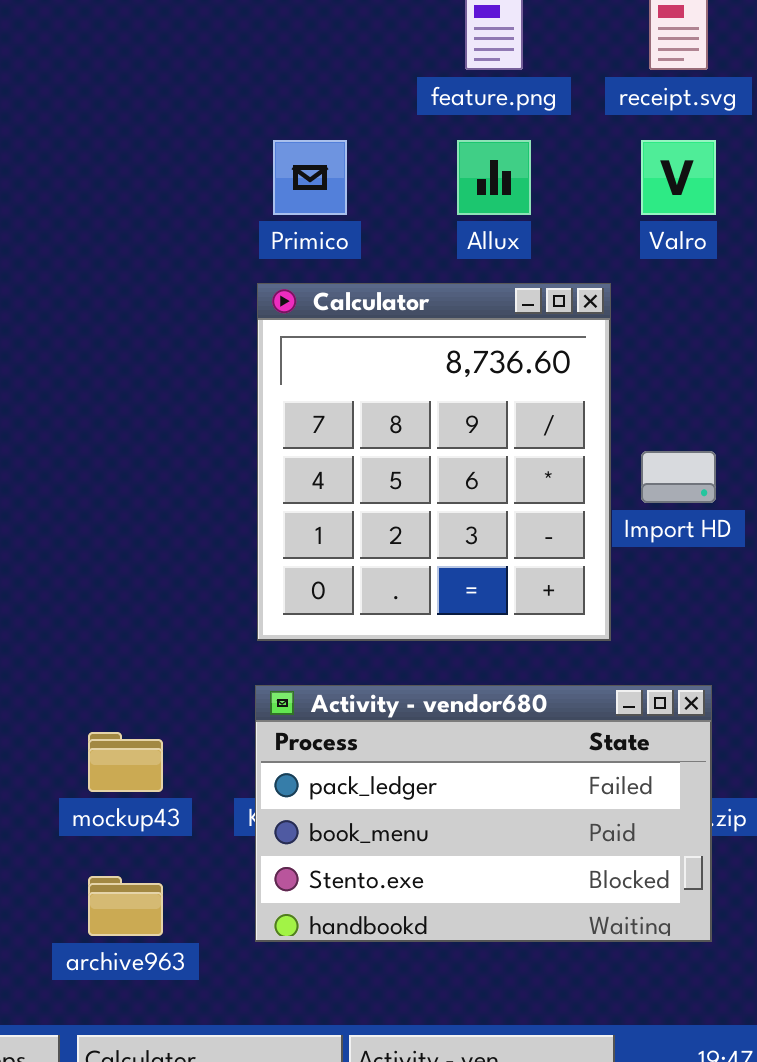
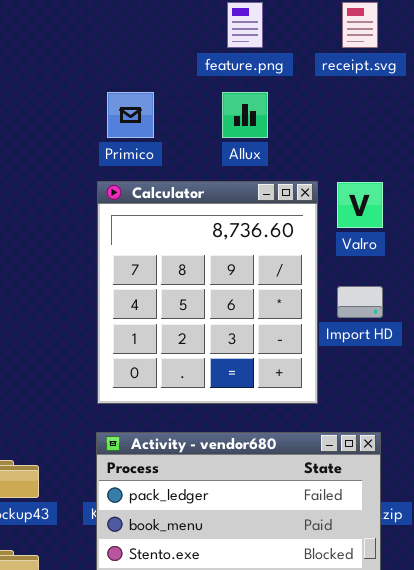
Valro: [641,140,716,215] -> [337,182,383,228], moved

